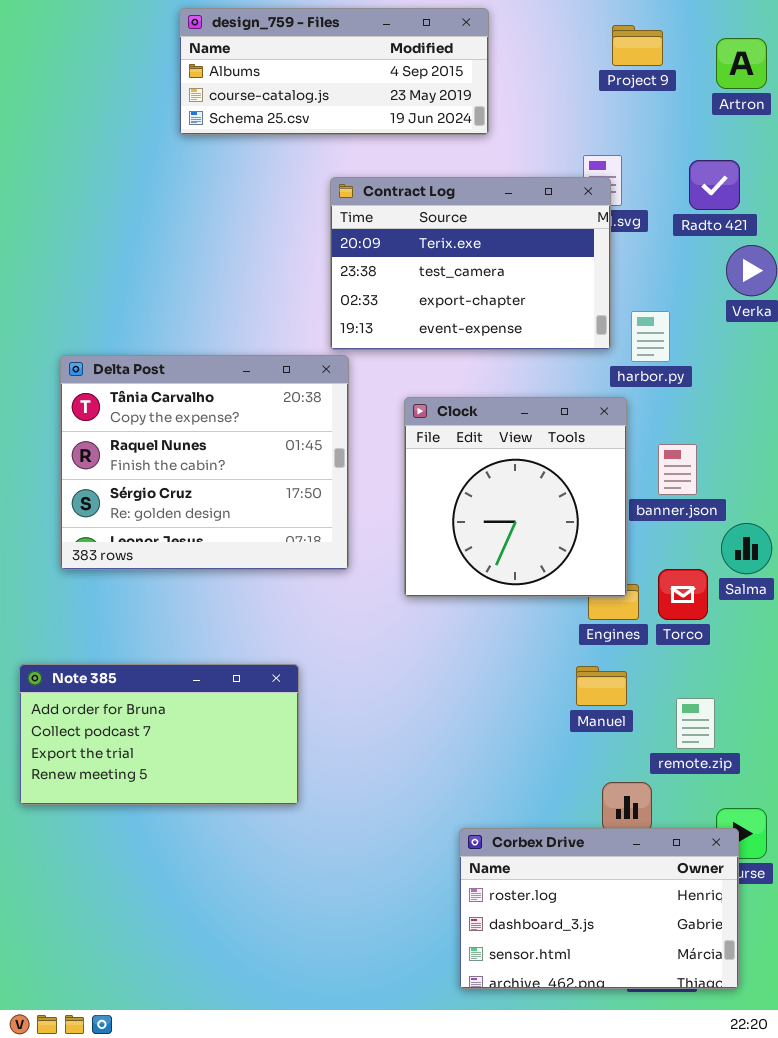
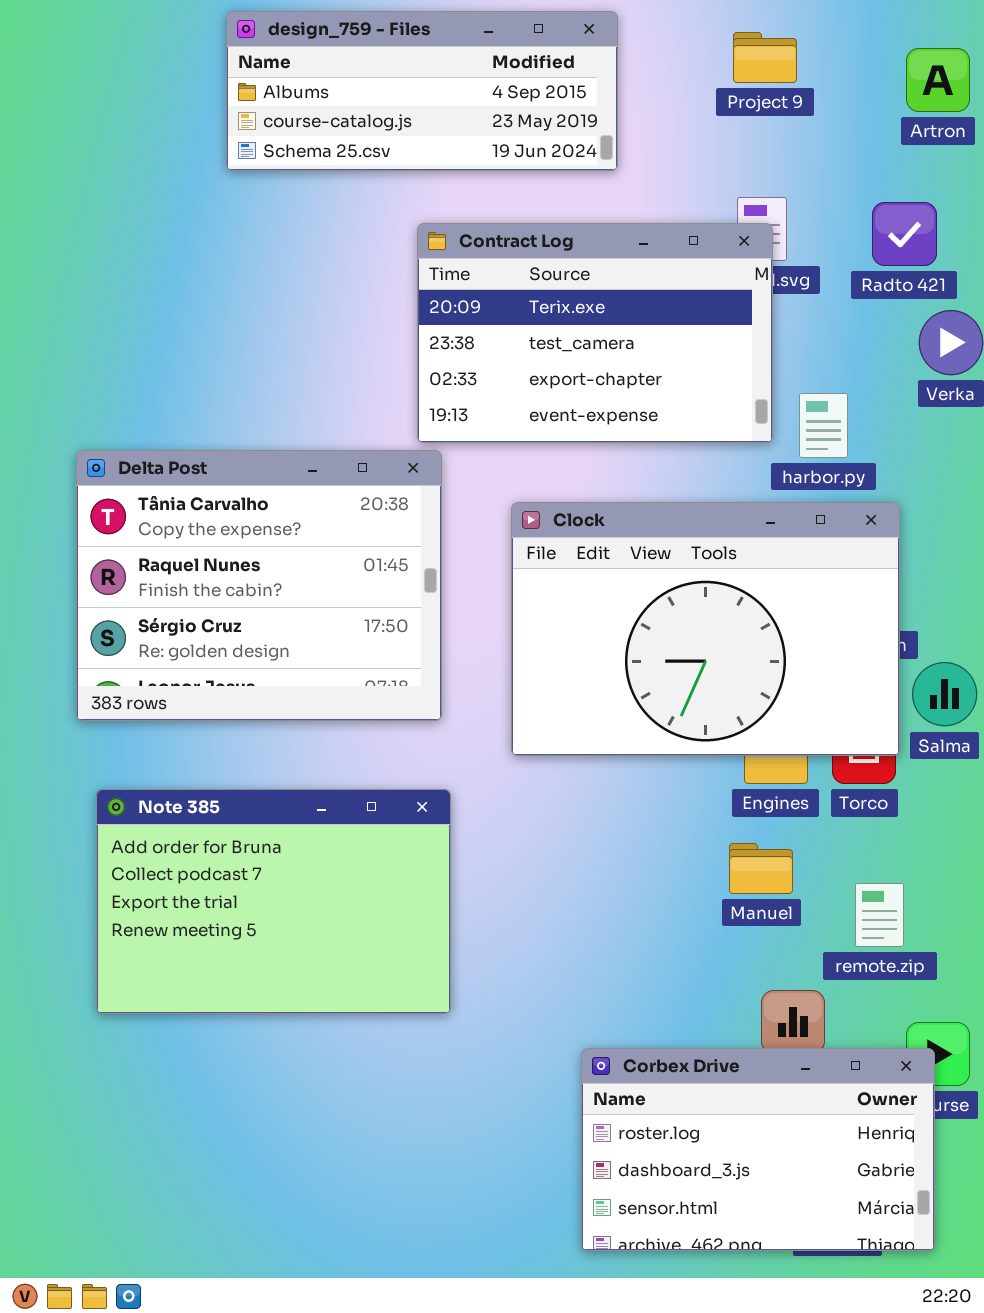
Project 9: [612,25,663,66] -> [733,32,797,83], moved
Clock: [404,397,627,597] -> [511,502,900,756], resized
Note 385: [19,664,299,805] -> [96,789,451,1014], moved, resized

